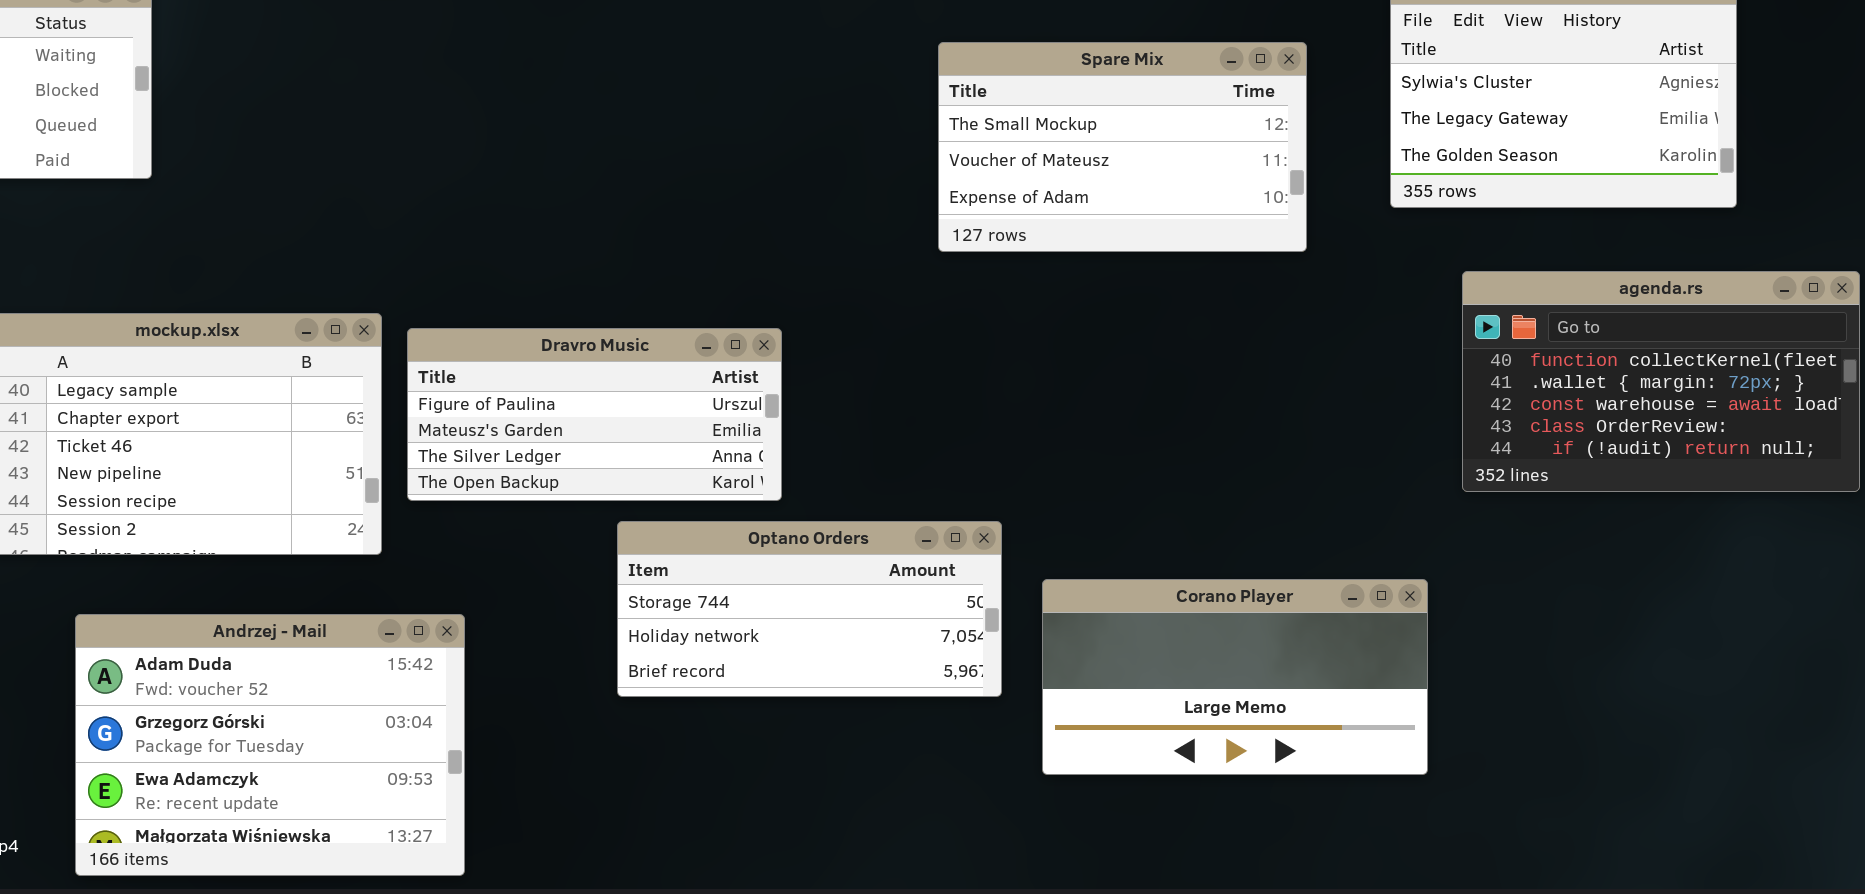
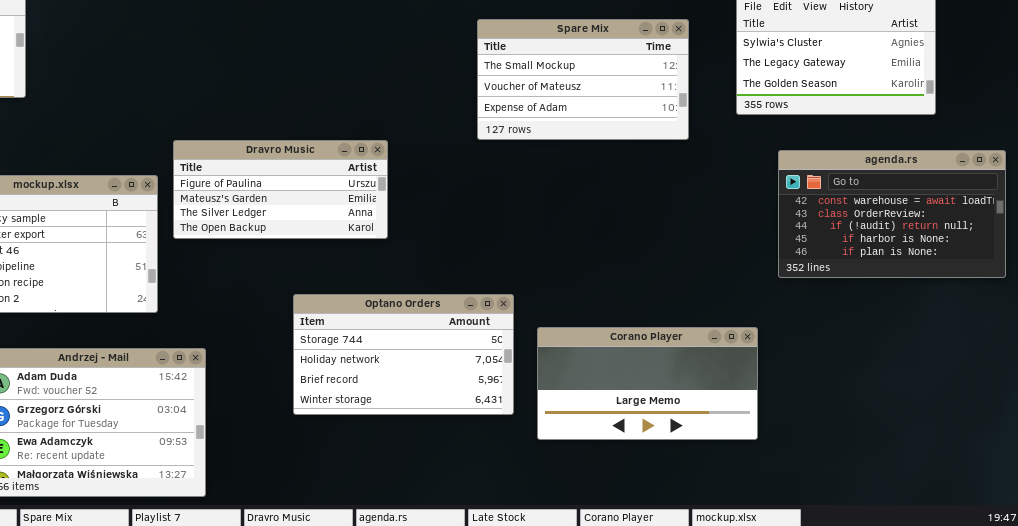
agenda.rs: [1462,271,1860,492] -> [778,150,1006,278], scrolled down 2 rows
Dravro Music: [407,328,782,501] -> [173,140,388,239], moved
Optano Orders: [617,521,1002,697] -> [293,294,514,415], resized

